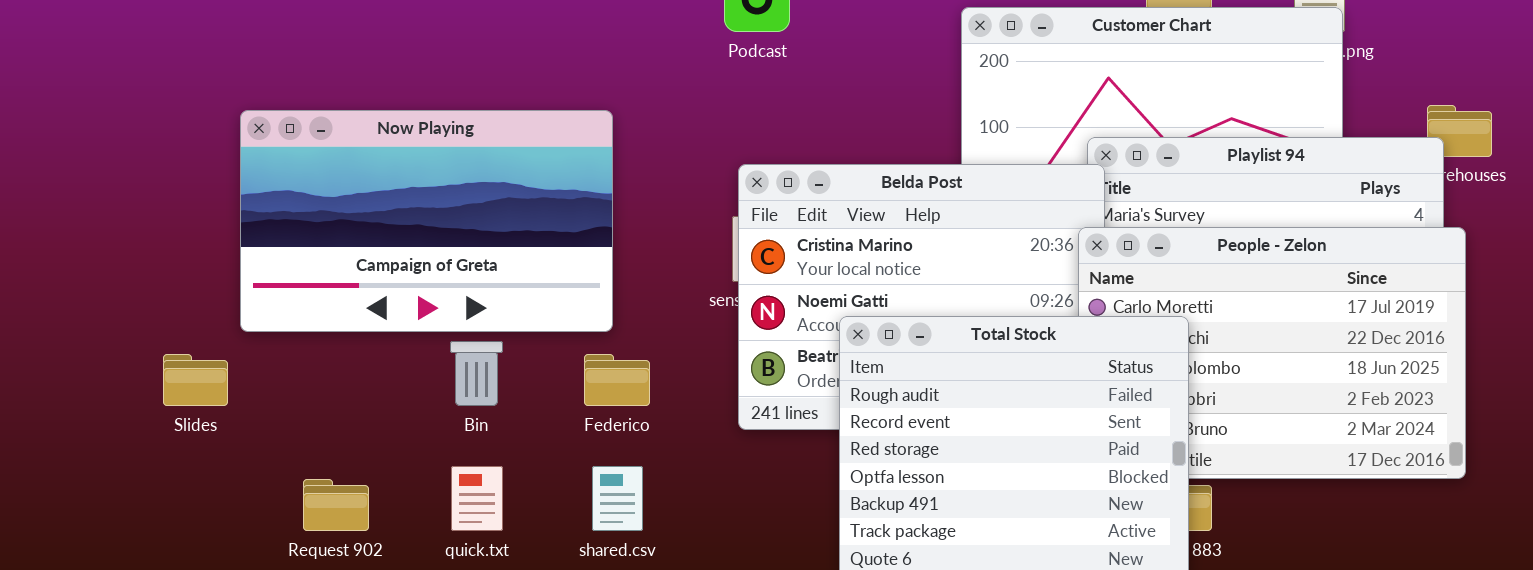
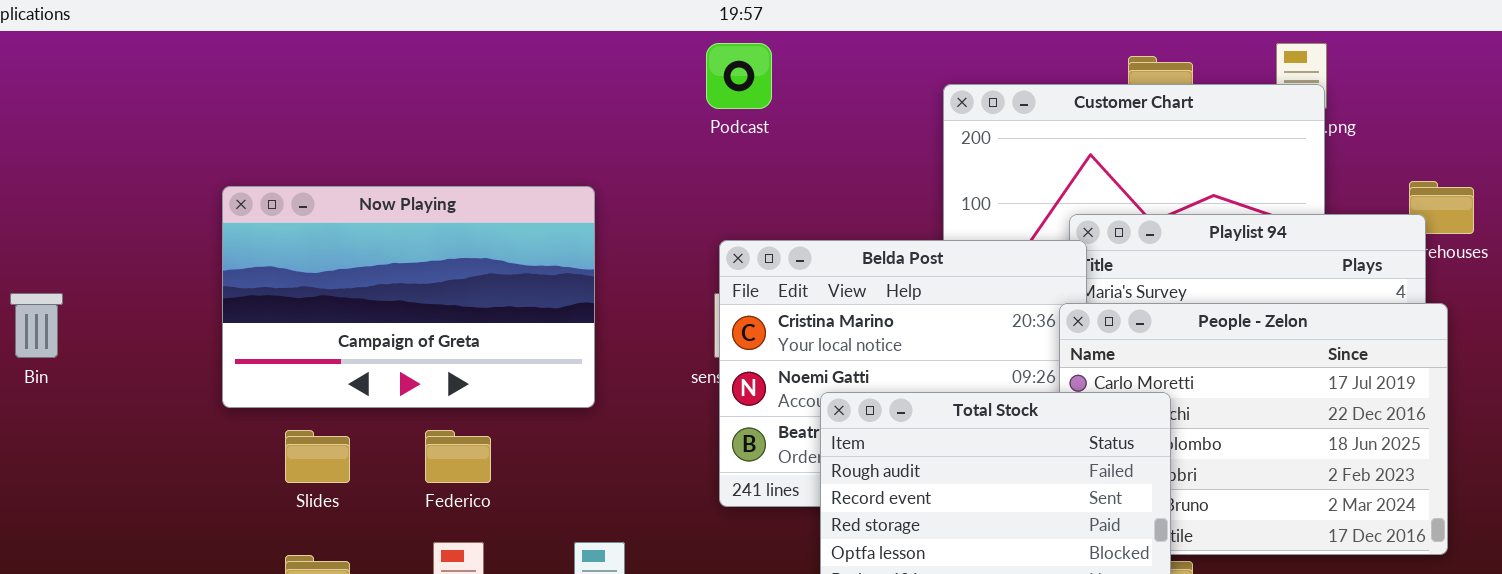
Bin: [450,341,503,406] -> [10,293,63,358], moved
Slides: [163,354,228,406] -> [285,430,350,483], moved
Federico: [584,354,650,406] -> [425,430,491,483], moved

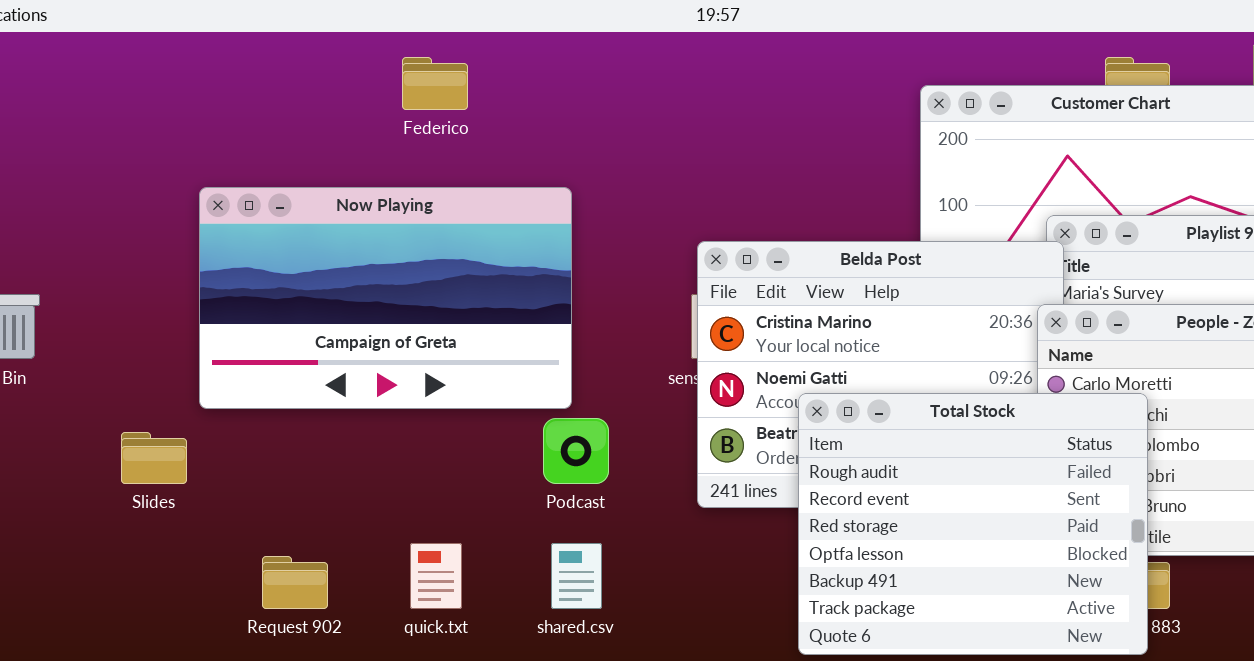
Podcast: [706,43,772,109] -> [543,418,609,484], moved
Slides: [285,430,350,483] -> [121,432,187,484], moved
Federico: [425,430,491,483] -> [402,57,468,110], moved

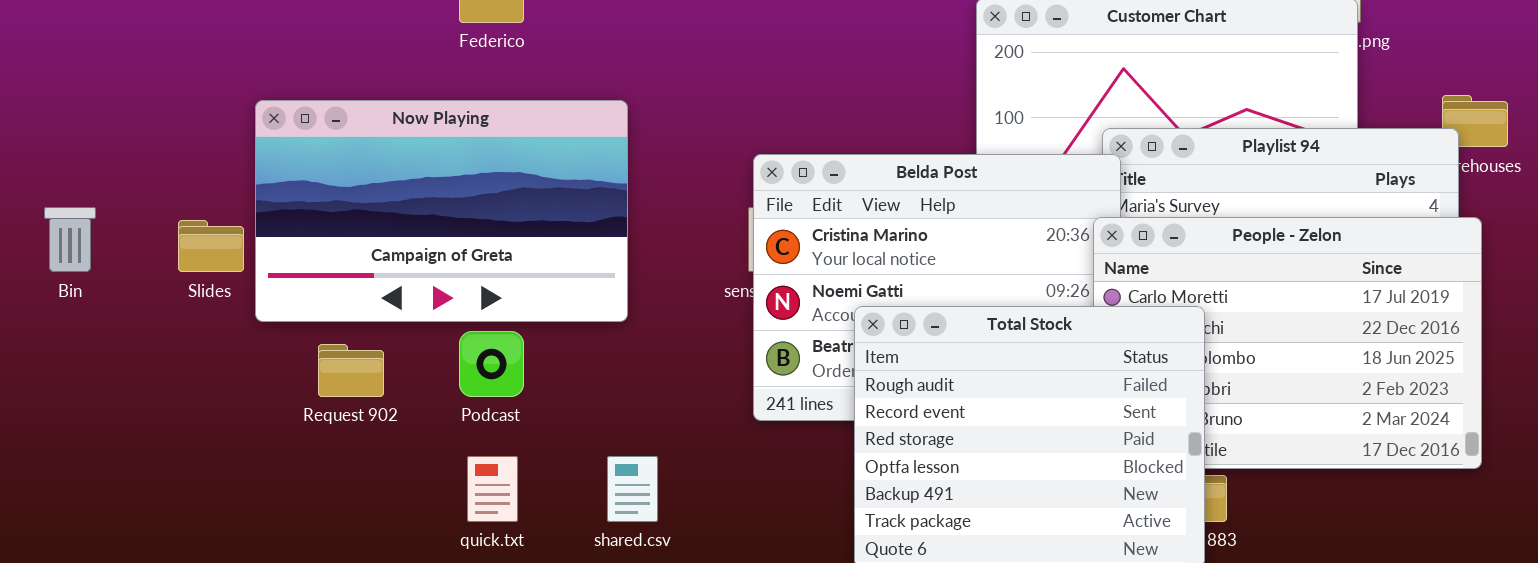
Podcast: [543,418,609,484] -> [459,331,524,397], moved
Slides: [121,432,187,484] -> [178,220,244,272], moved
Request 902: [262,556,328,609] -> [318,344,384,397], moved

